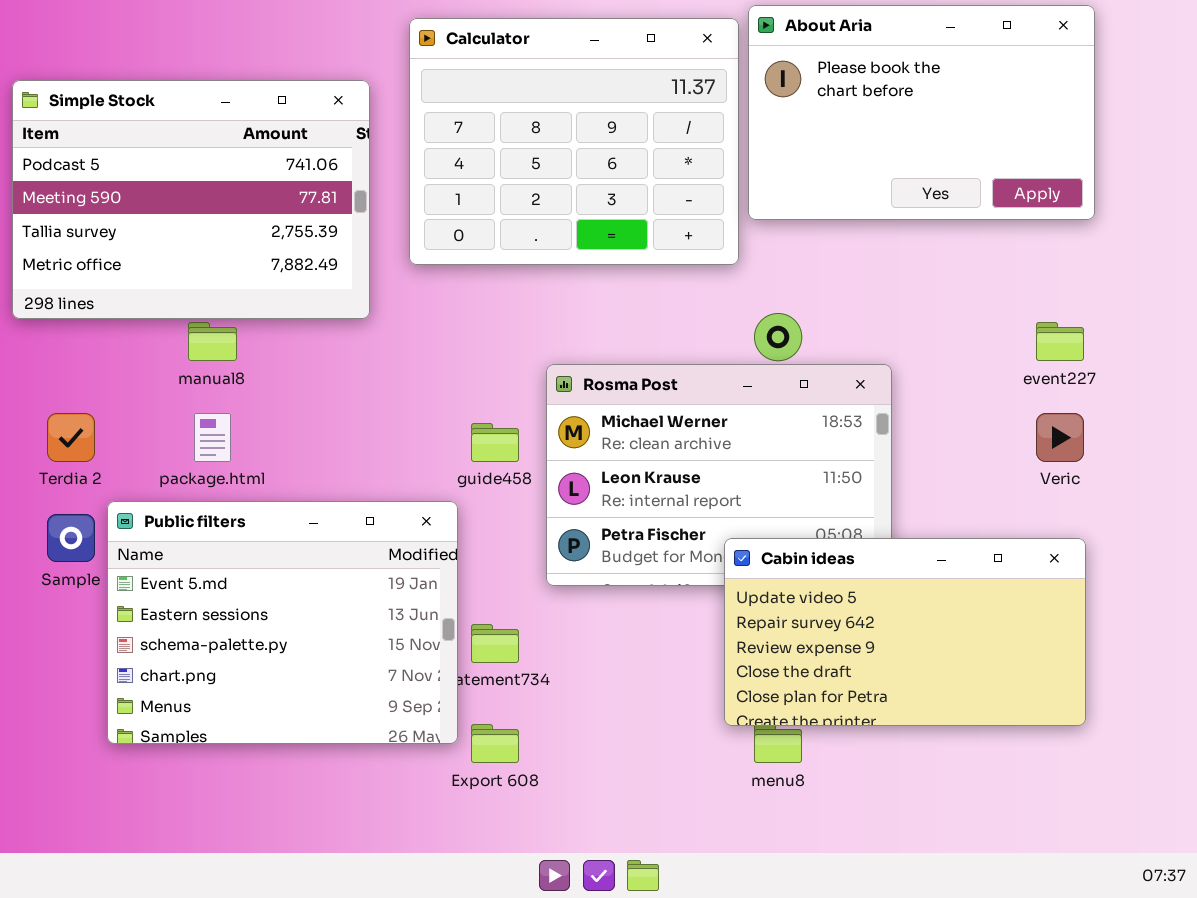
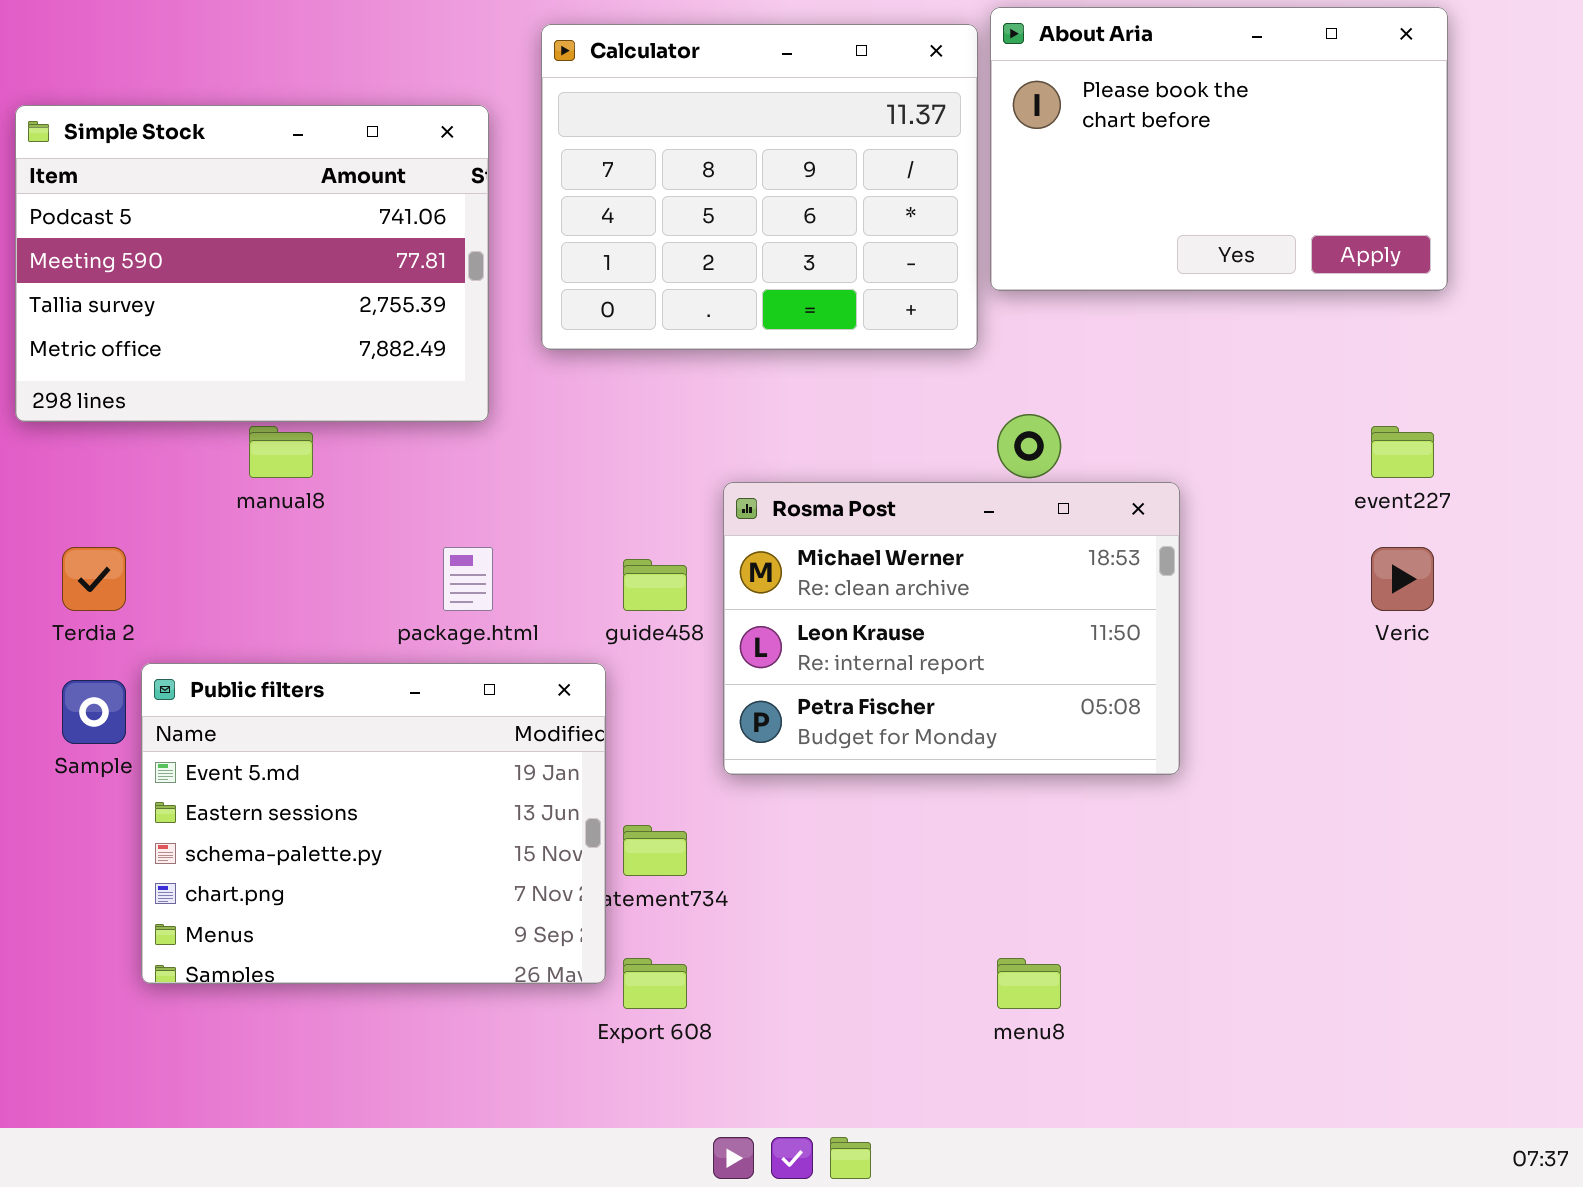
package.html: [194,413,231,462] -> [443,547,493,611], moved
Cabin ideas: [724,538,1086,726] -> none, closed

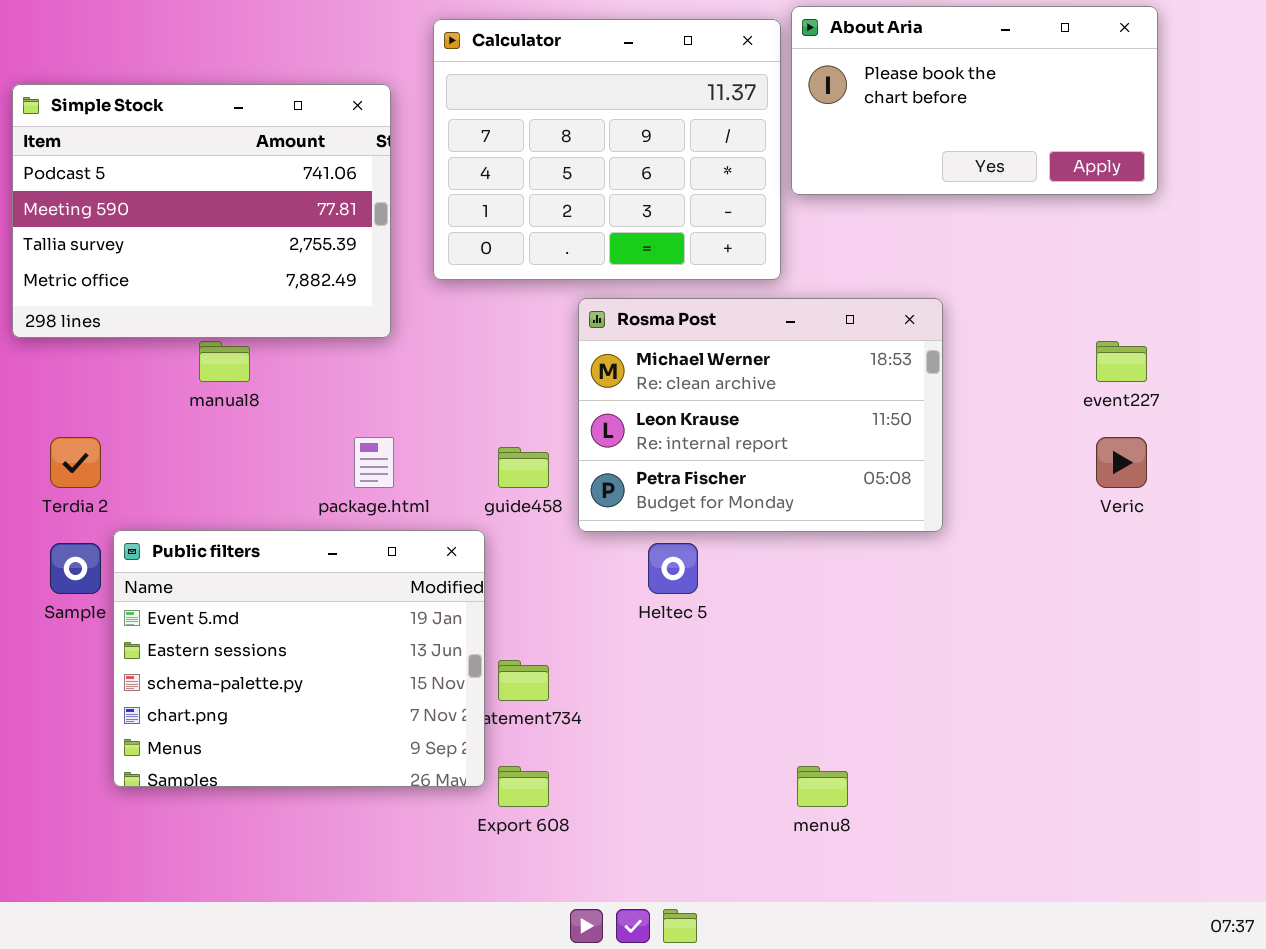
About Aria: [990,7,1448,291] -> [791,6,1158,195], resized
Rosma Post: [723,482,1180,775] -> [578,298,943,532], moved

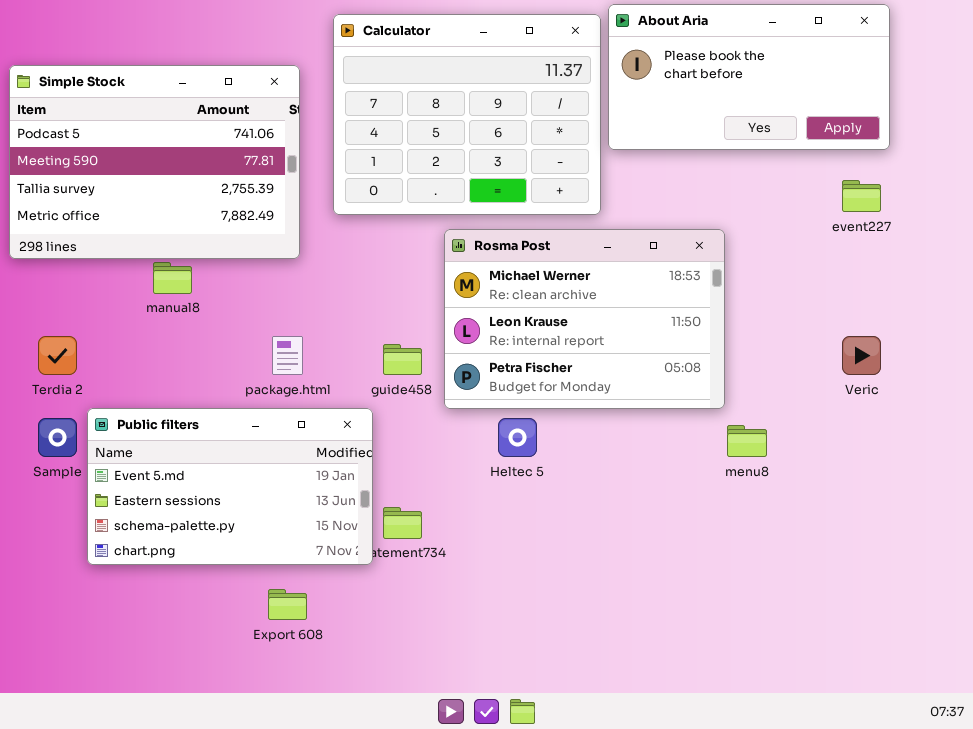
event227: [1096,341,1147,382] -> [842,180,881,212], moved
Public filters: [113,530,485,787] -> [87,408,373,565], resized
Export 608: [498,766,549,807] -> [268,589,307,620], moved
menu8: [797,766,848,807] -> [727,425,767,457], moved

